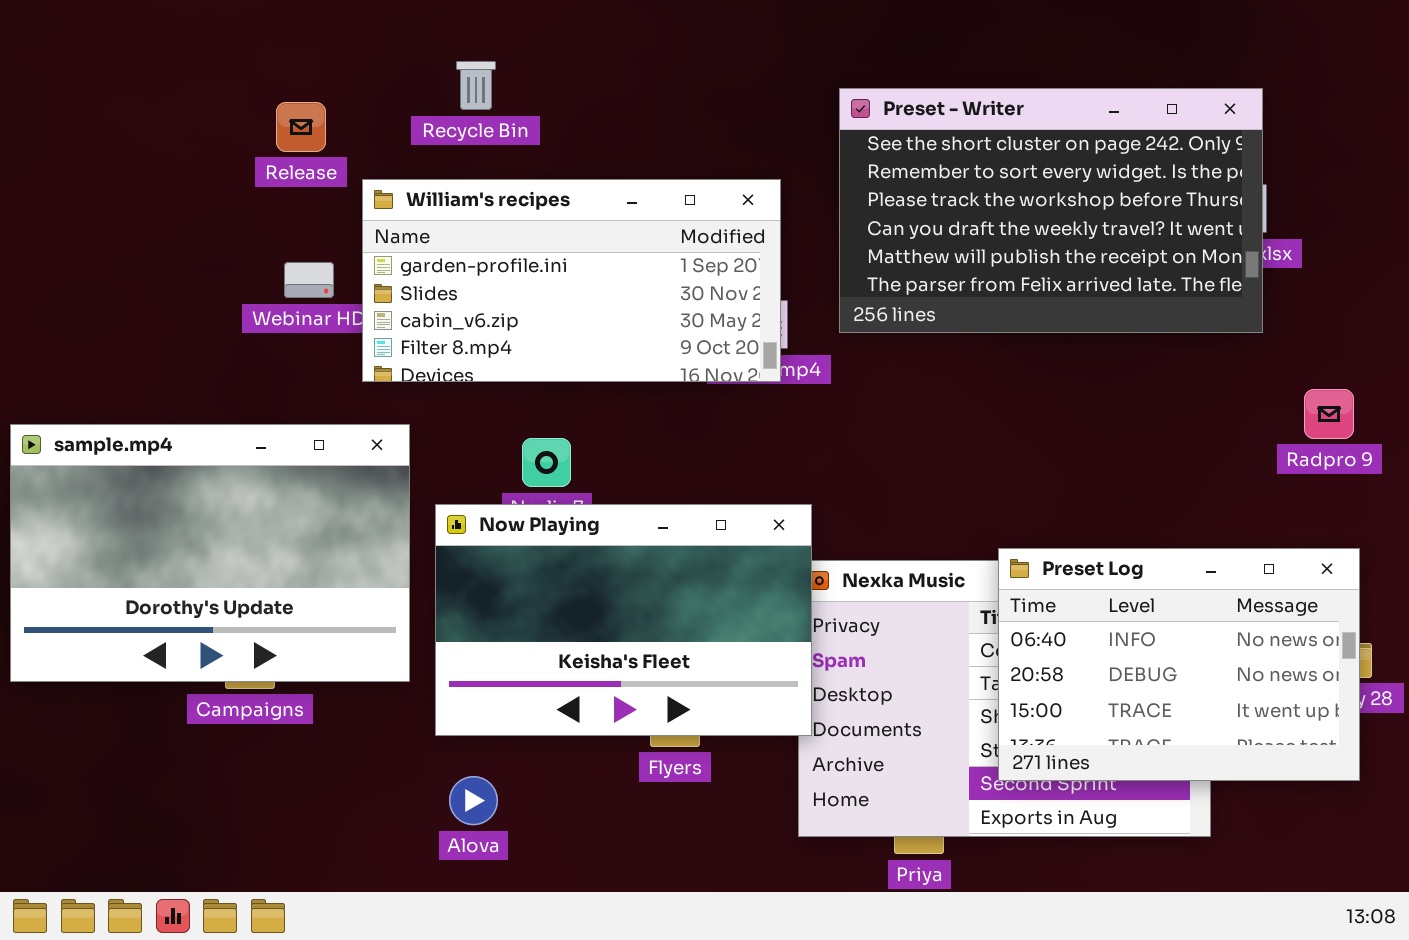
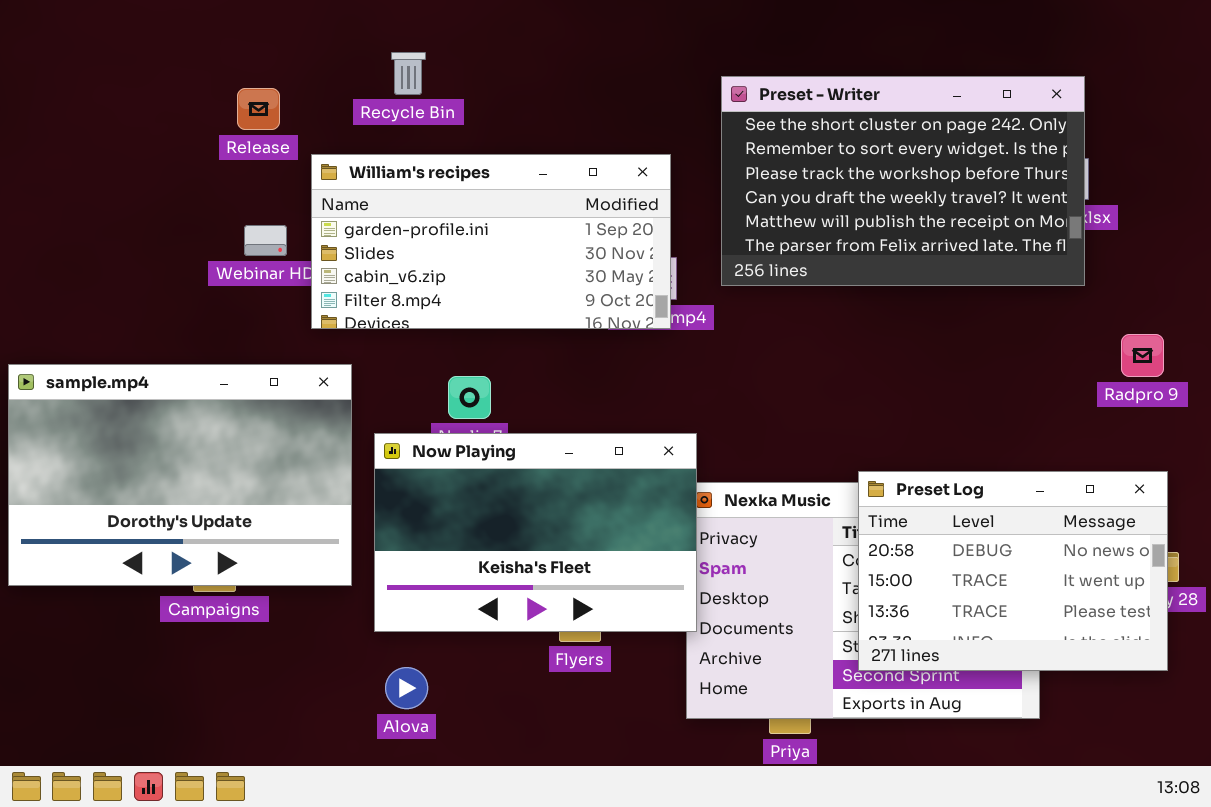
Preset Log: [998,548,1360,781] -> [858,471,1168,671], scrolled down 1 row

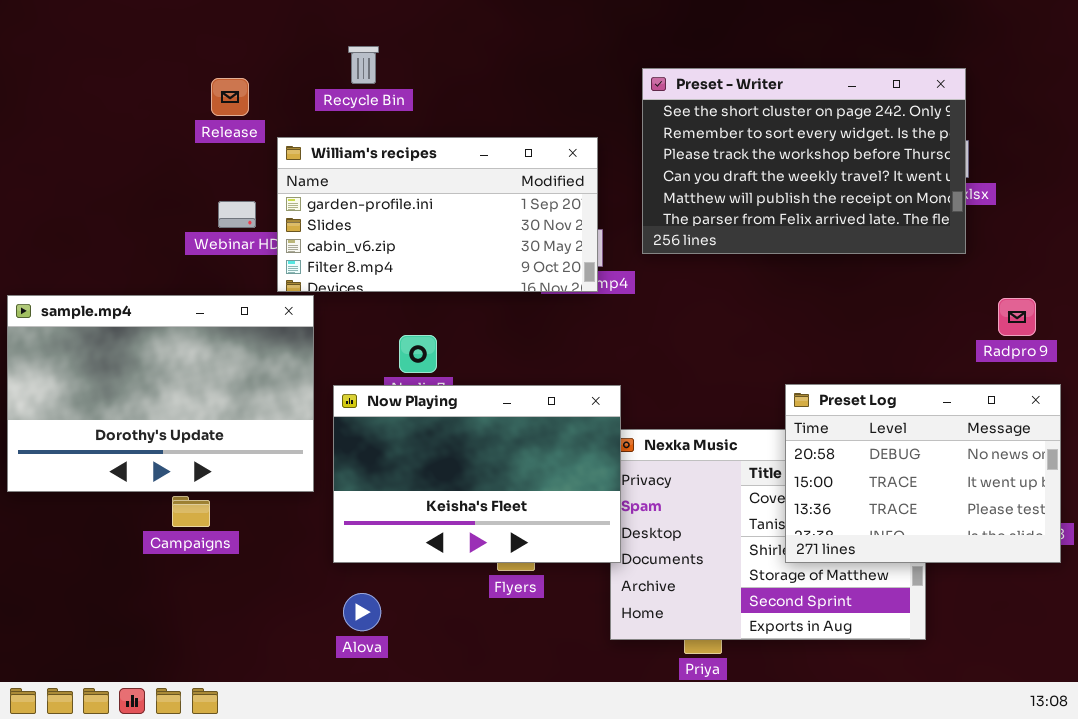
sample.mp4: [8,364,352,586] -> [7,295,314,492], moved
Preset Log: [858,471,1168,671] -> [785,384,1061,563], moved

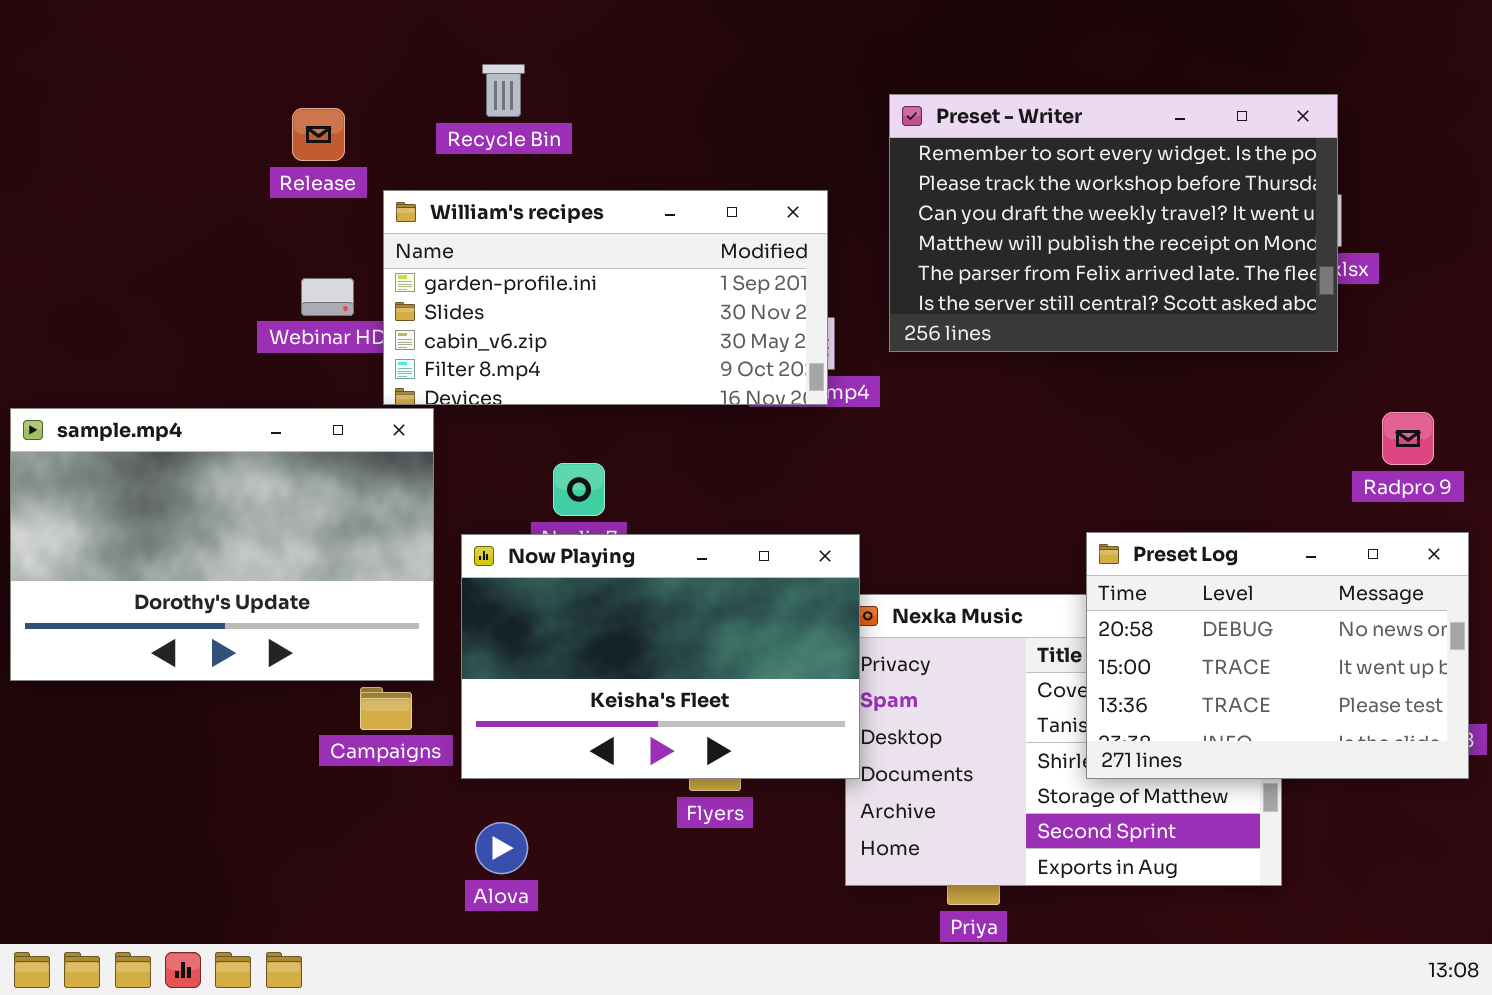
Preset - Writer: [642,68,966,254] -> [889,94,1338,352], scrolled down 1 row
Campaigns: [172,496,210,527] -> [360,687,412,730], moved

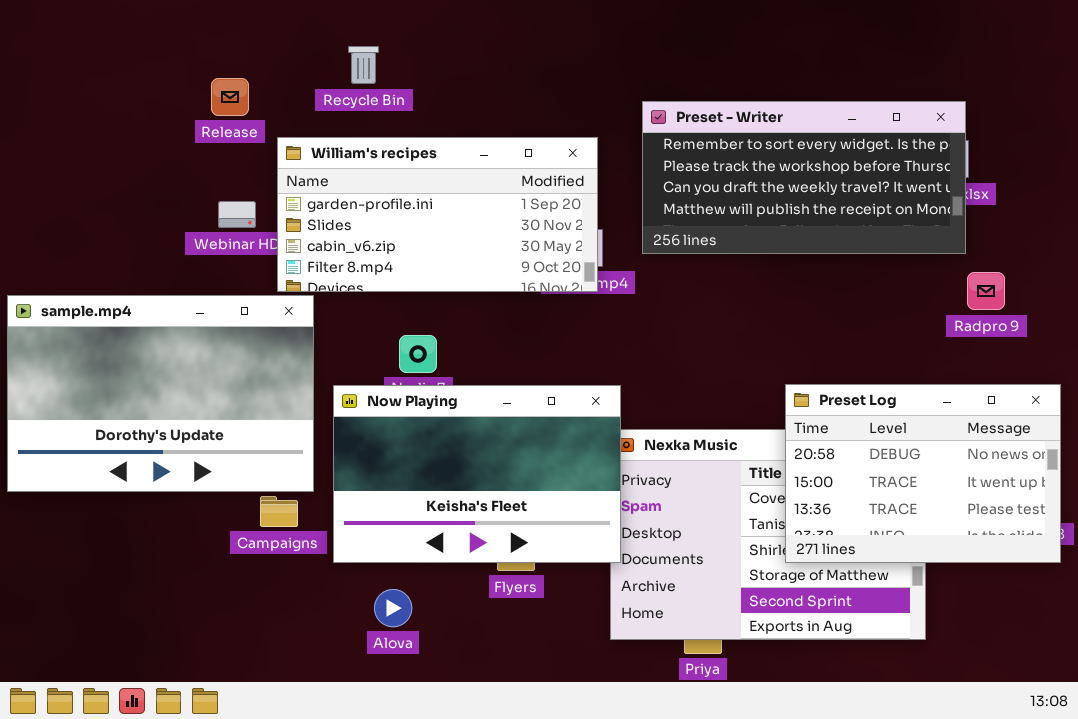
Preset - Writer: [889,94,1338,352] -> [642,101,966,254], resized
Radpro 9: [1382,412,1434,465] -> [967,272,1005,310], moved
Alova: [475,822,528,874] -> [374,589,412,627], moved

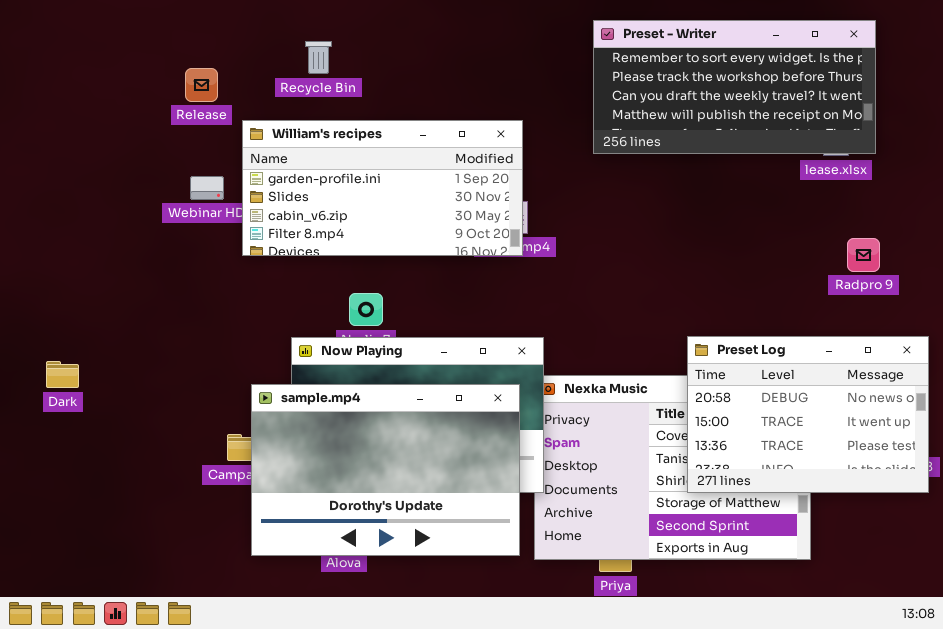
Preset - Writer: [642,101,966,254] -> [593,20,876,154], moved
sample.mp4: [7,295,314,492] -> [251,384,520,556], moved

